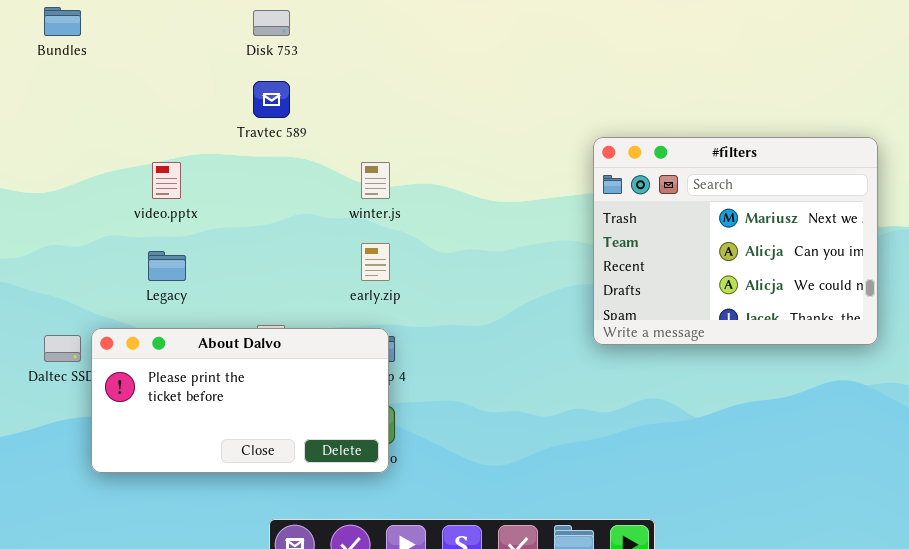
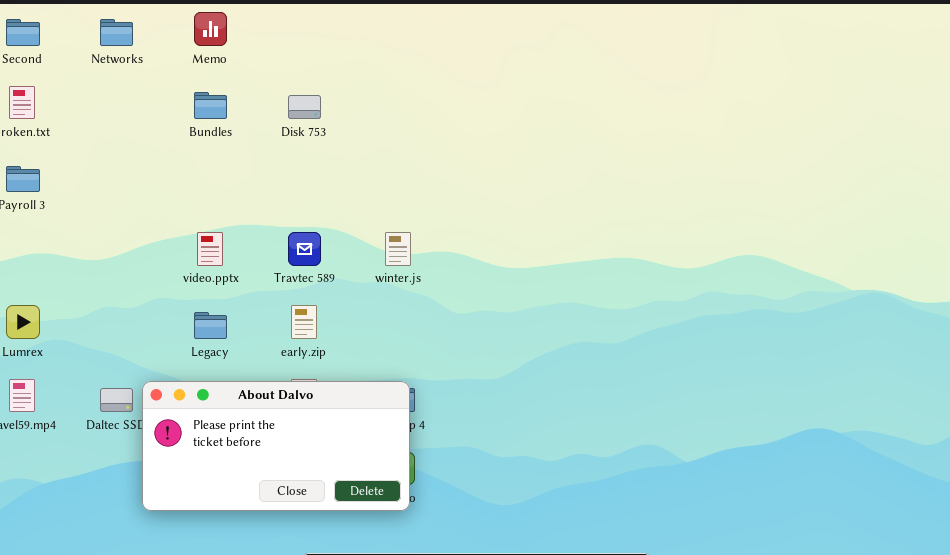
Bundles: [44,7,81,36] -> [194,92,227,119], moved
Travtec 589: [253,81,290,118] -> [288,232,321,266], moved
#filters: [593,137,878,345] -> none, closed
early.zip: [361,243,390,281] -> [291,305,317,339], moved

